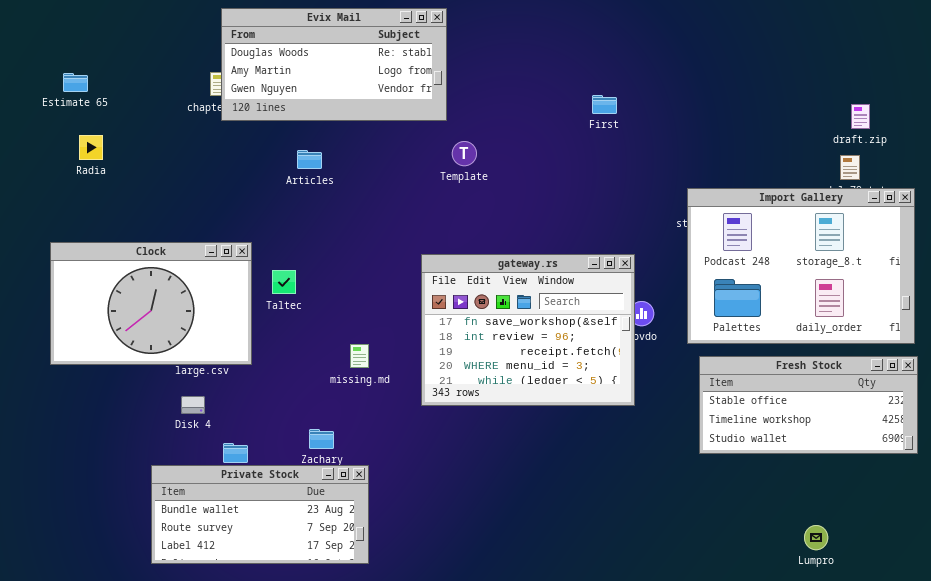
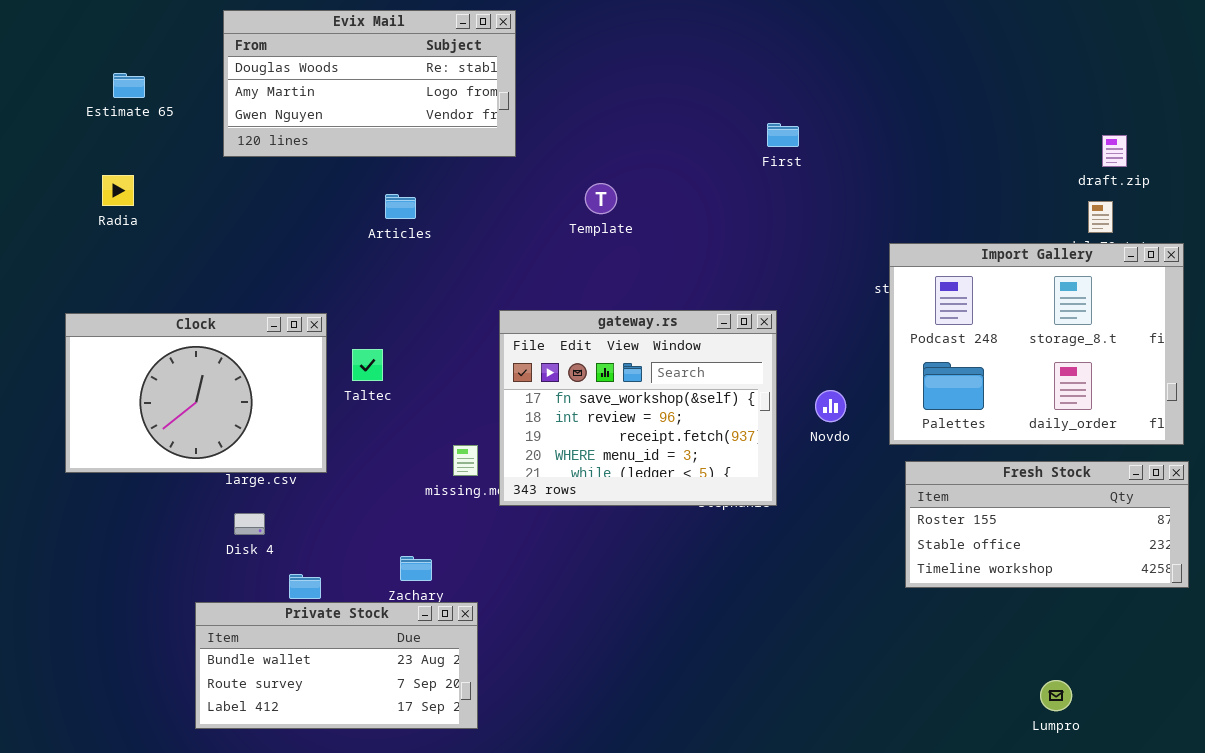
Evix Mail: [221,8,447,121] -> [223,10,516,157], moved
Estimate 65: [63,73,88,92] -> [113,73,145,98], moved
gateway.rs: [421,254,635,406] -> [499,310,777,506], moved
Fresh Stock: [699,356,918,454] -> [905,461,1189,588], scrolled up 1 row

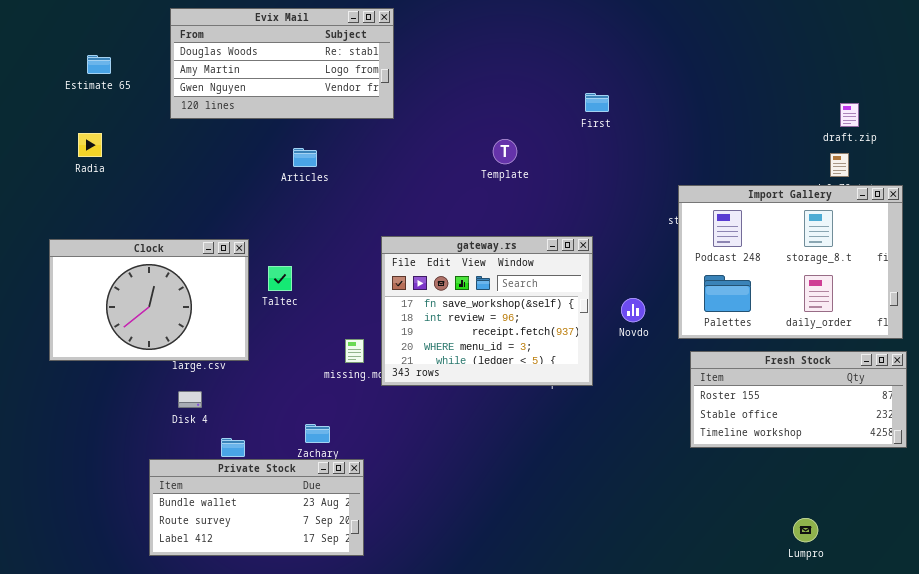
Template: [585,183,617,214] -> [493,139,517,164], moved

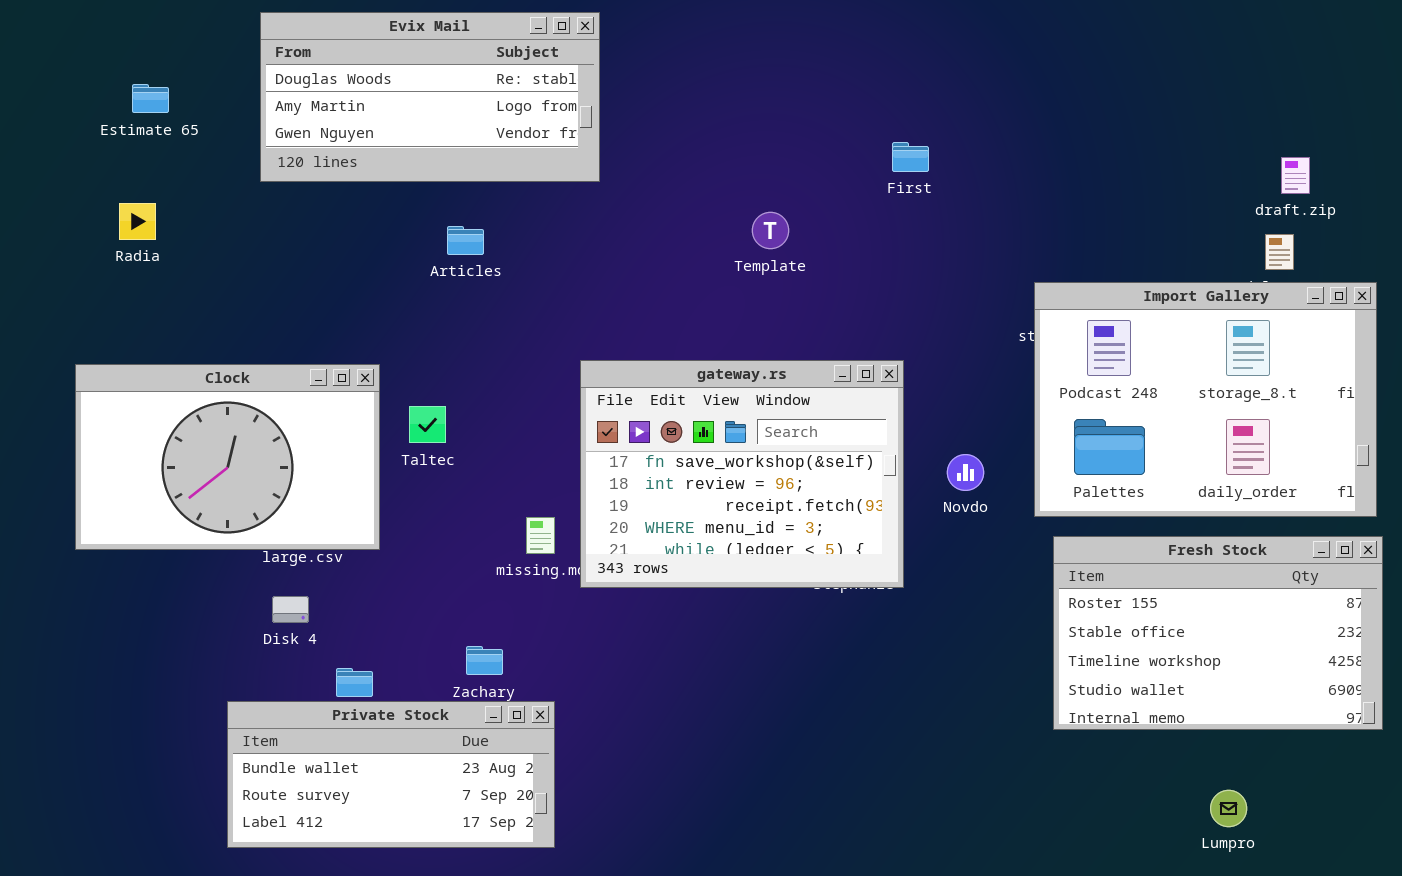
Fresh Stock: [690,351,907,448] -> [1053,536,1383,730], resized

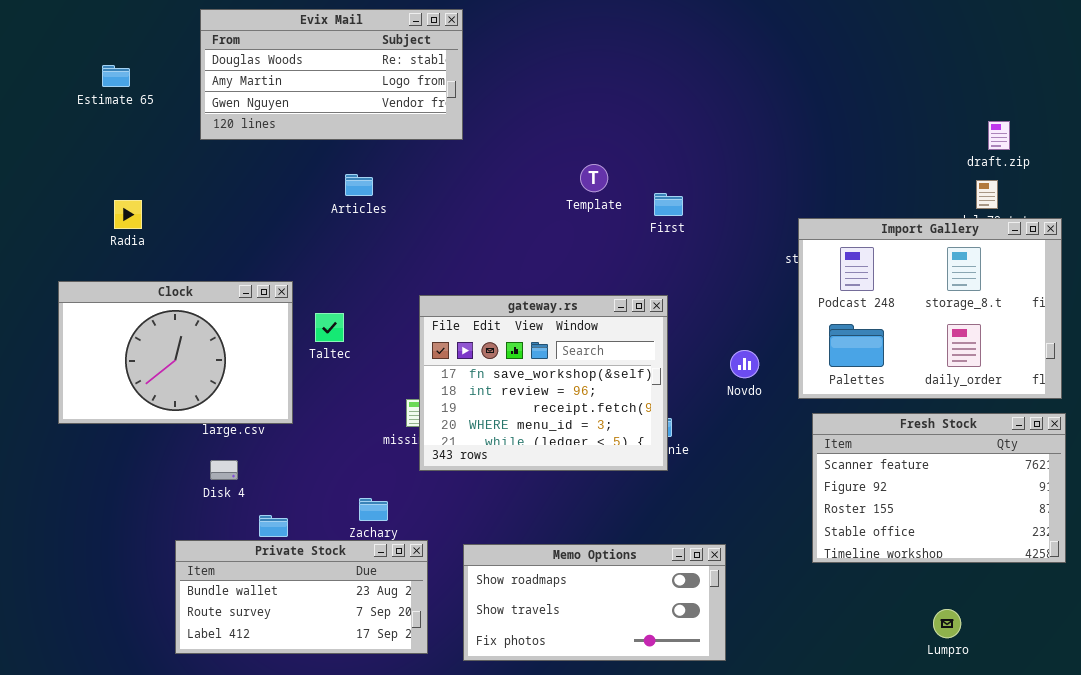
First: [892,142,929,172] -> [654,193,683,216], moved
Radia: [119,203,156,240] -> [114,200,142,229], moved
gateway.rs: [580,360,904,588] -> [419,295,668,471], moved
Fresh Stock: [1053,536,1383,730] -> [812,413,1066,563], scrolled up 2 rows
Memo Options: none -> [463,544,726,661], opened

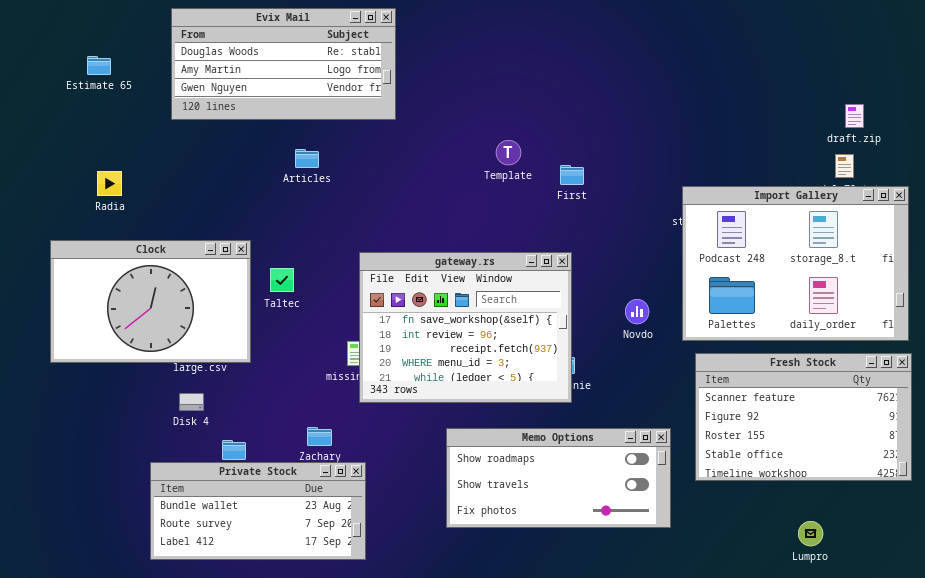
Memo Options: [463,544,726,661] -> [446,428,671,528], moved

